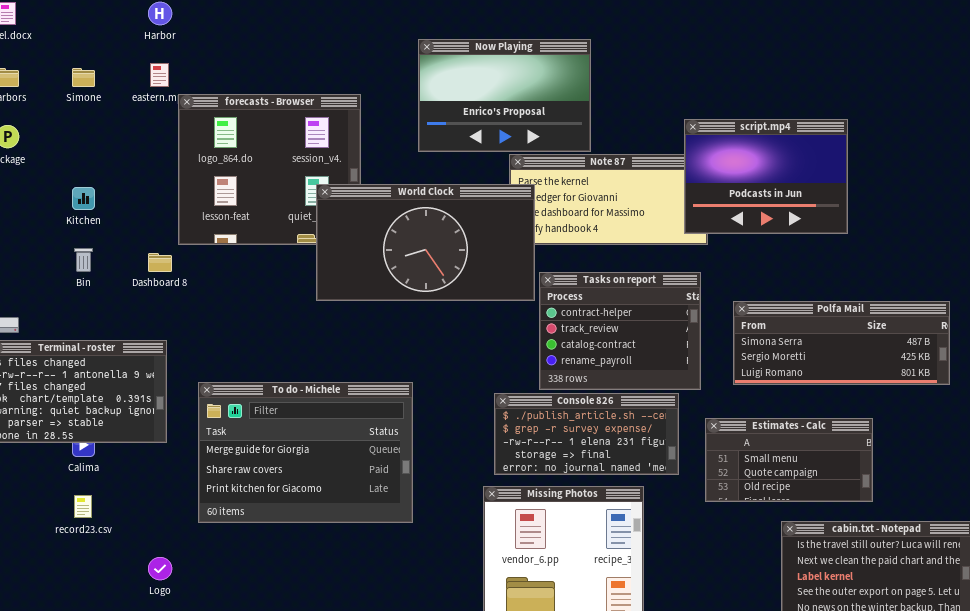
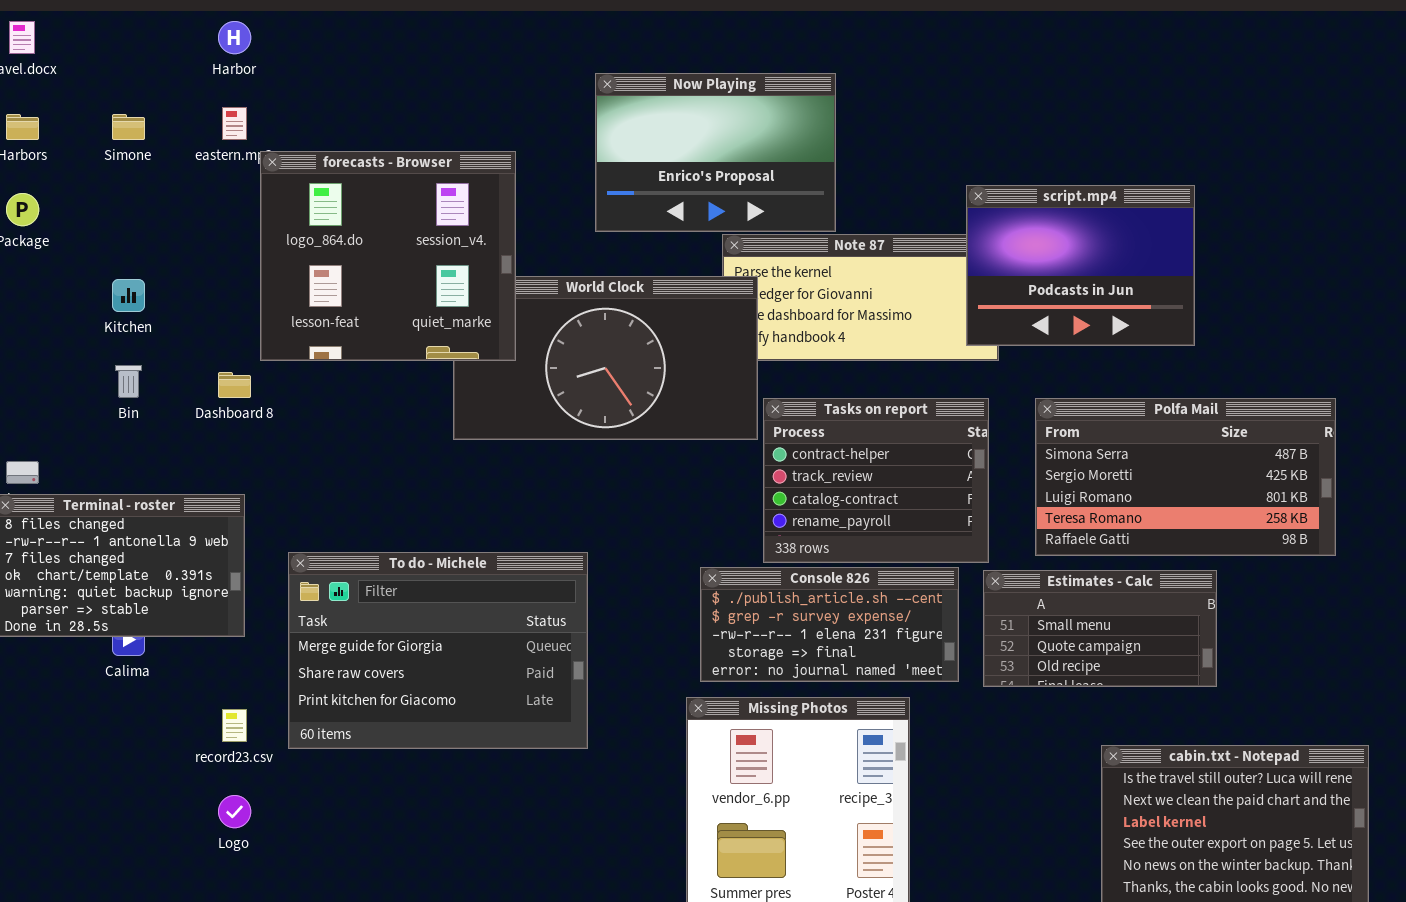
forecasts - Browser: [178,94,361,245] -> [260,151,516,361], raised
Polfa Mail: [733,301,950,385] -> [1035,398,1336,556], resized
Estimates - Calc: [705,418,873,502] -> [983,570,1217,687], moved
record23.csv: [74,495,92,518] -> [222,709,247,742], moved

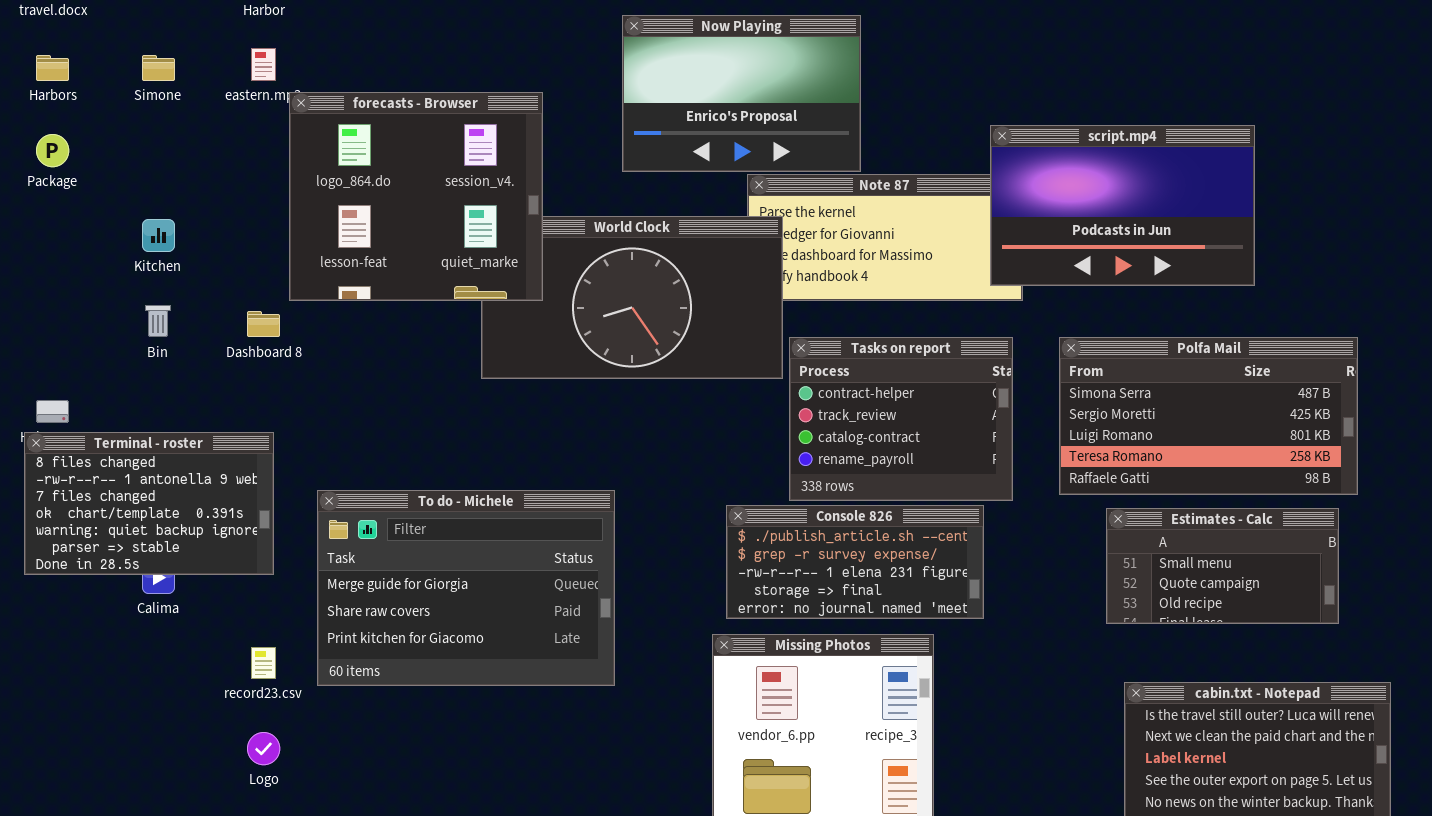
script.mp4: [966,185,1195,346] -> [990,125,1255,286], resized
Estimates - Calc: [983,570,1217,687] -> [1106,508,1339,624], moved

